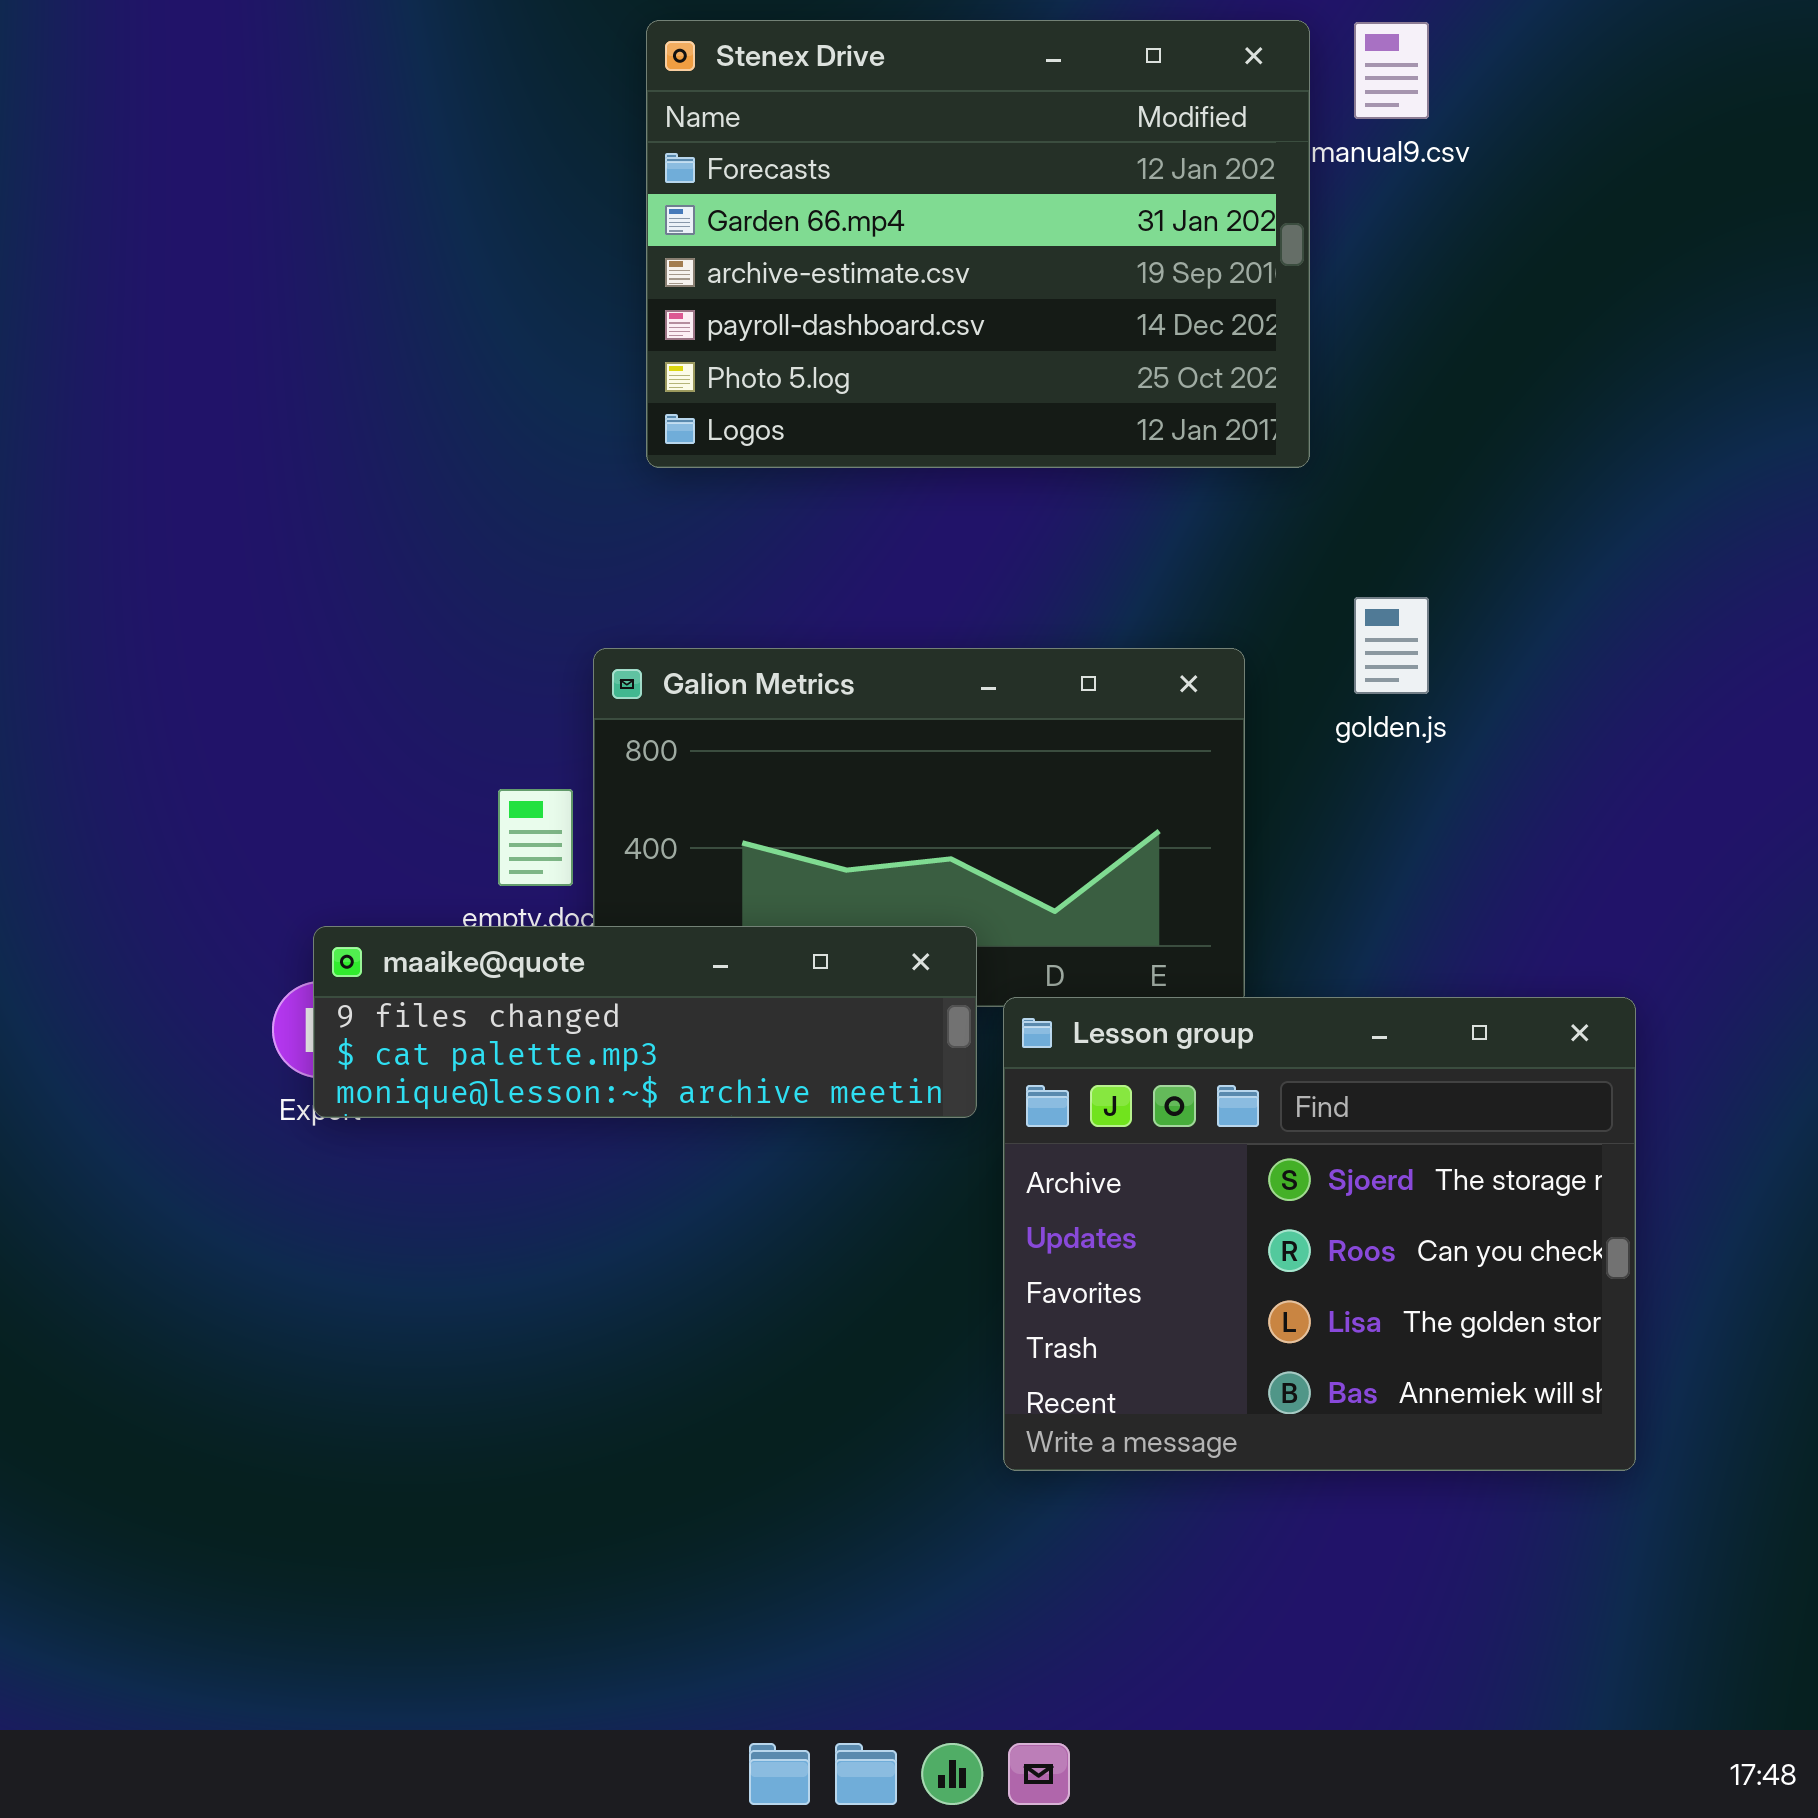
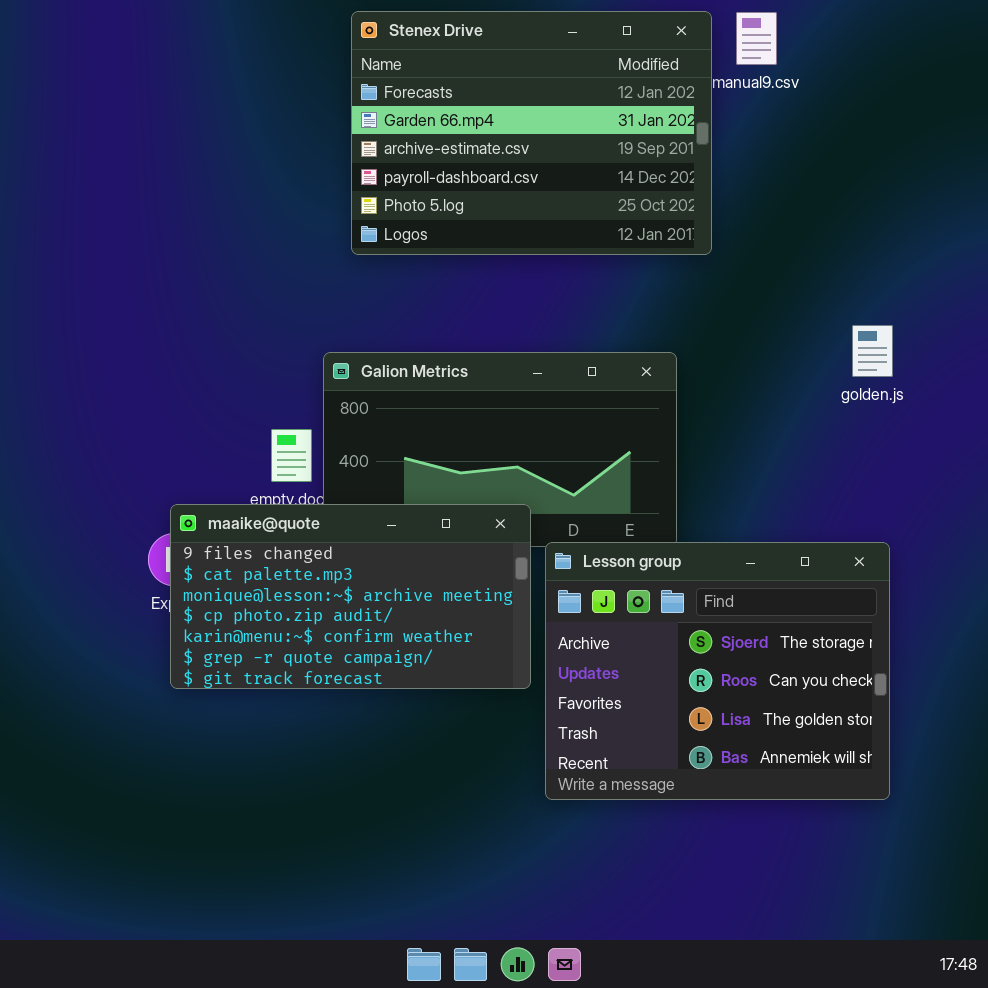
golden.js: [1354,597,1429,694] -> [852,325,893,377], moved
maaike@quote: [313,926,977,1118] -> [170,504,531,689], resized

